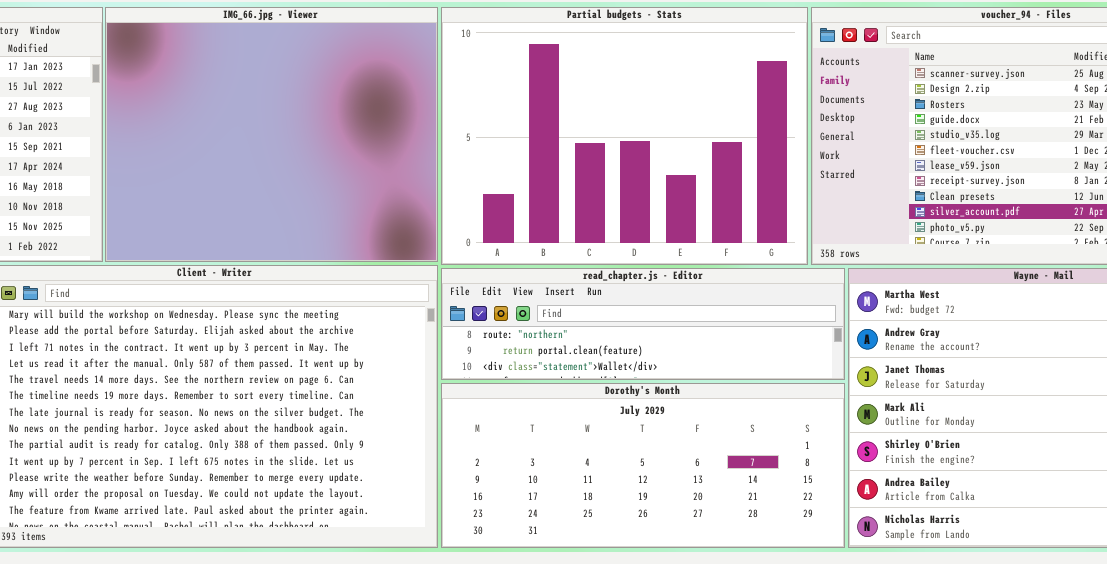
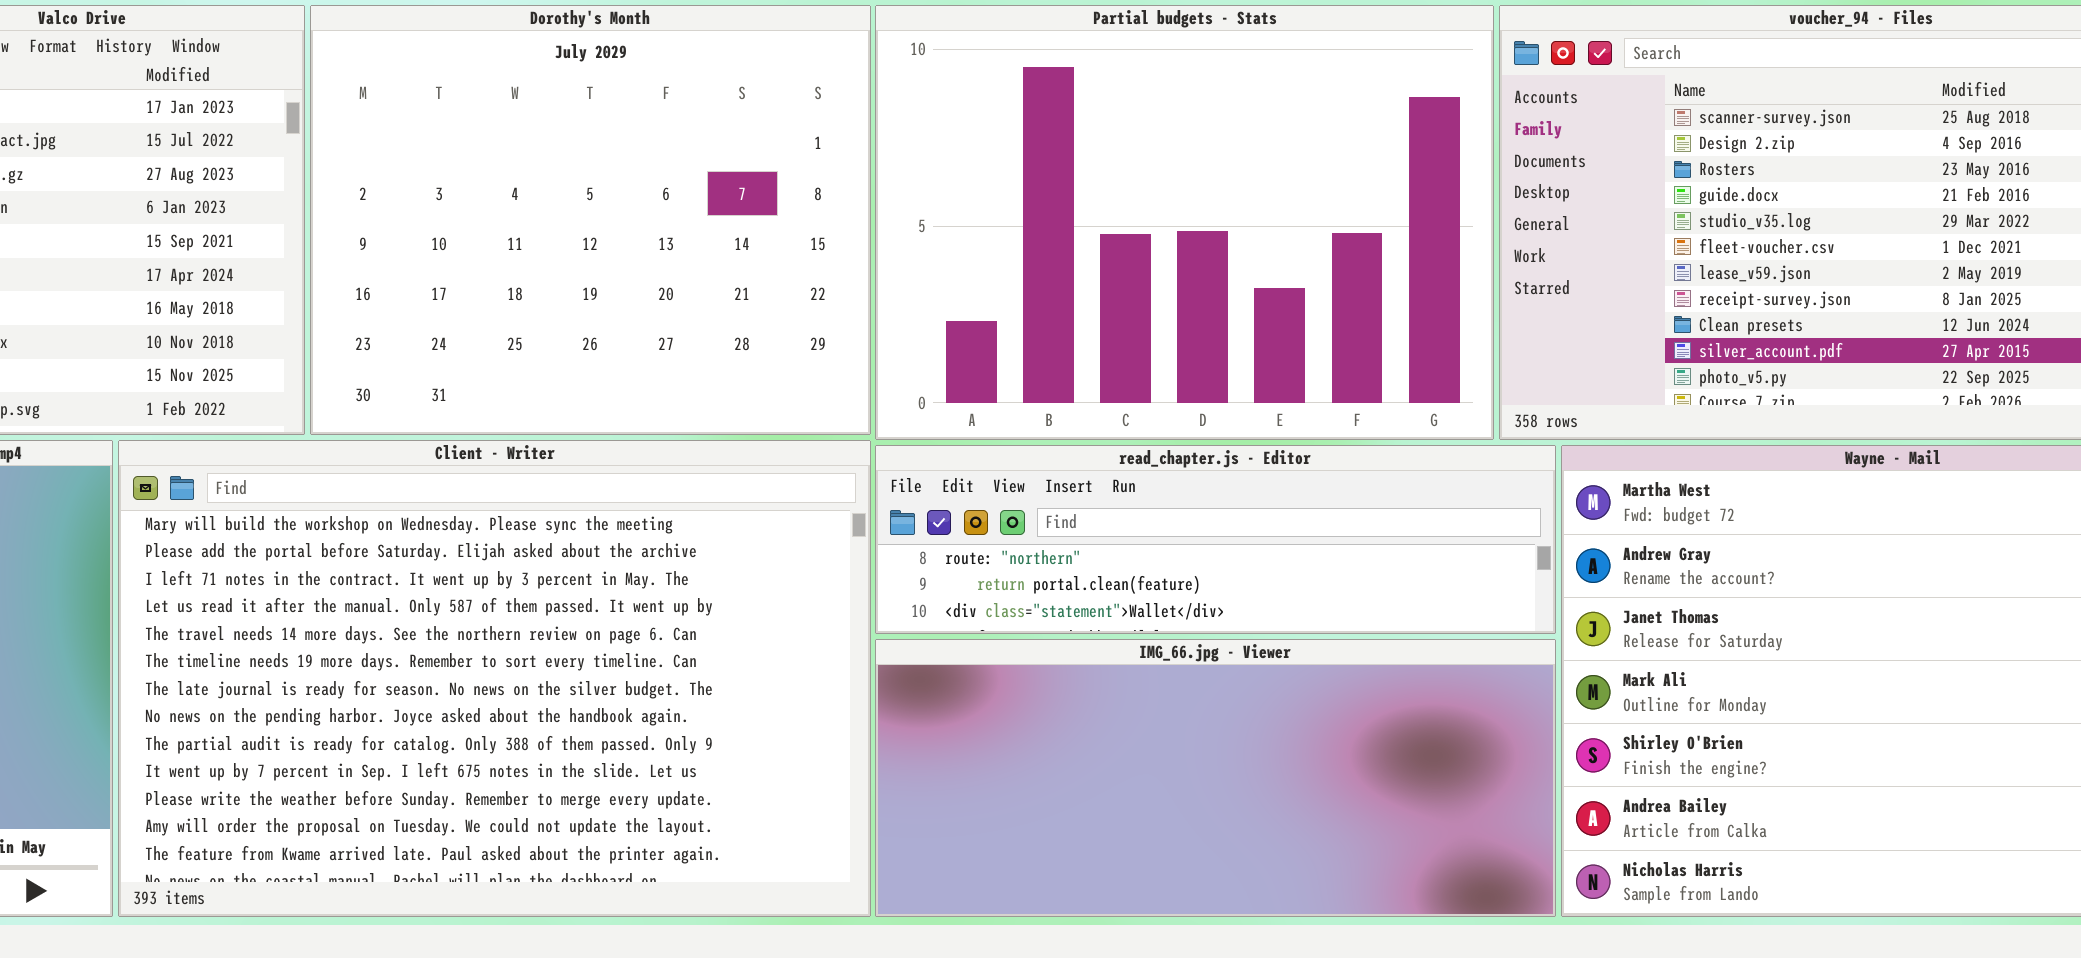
IMG_66.jpg - Viewer: [105,7,438,262] -> [875,639,1556,917], moved, resized
Dorothy's Month: [441,383,845,548] -> [310,5,871,435], moved, resized

